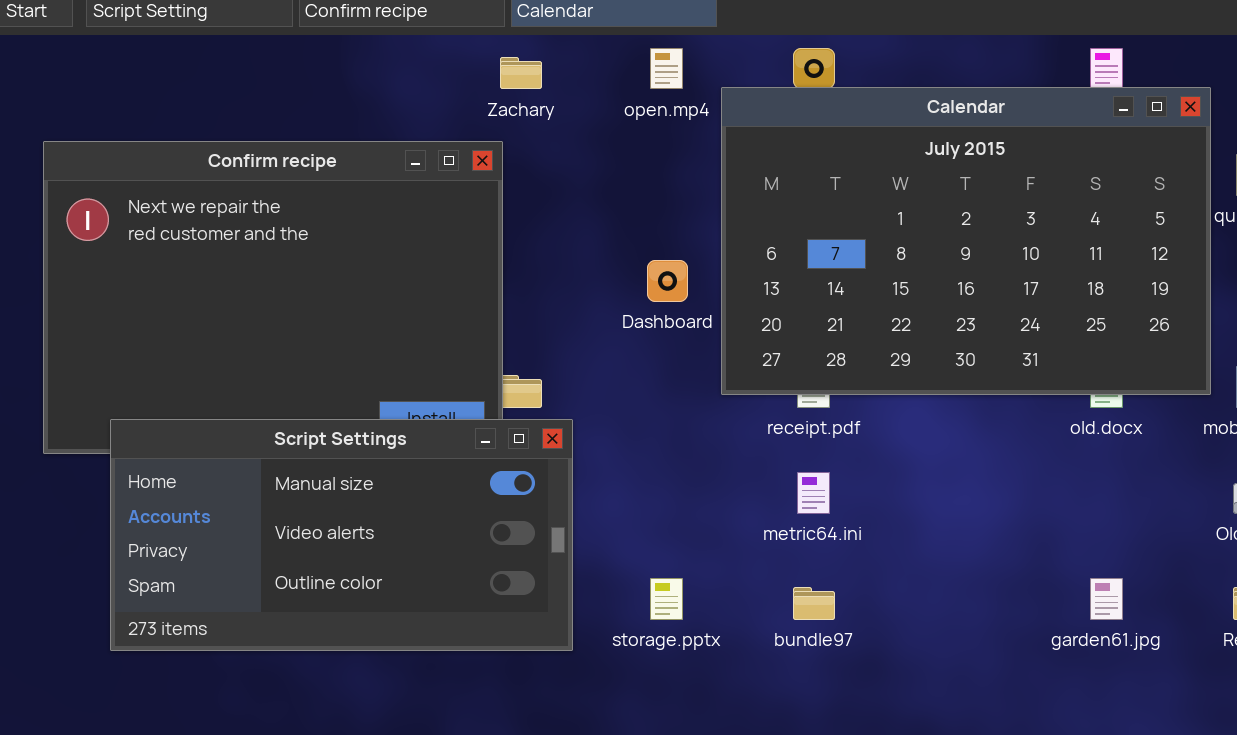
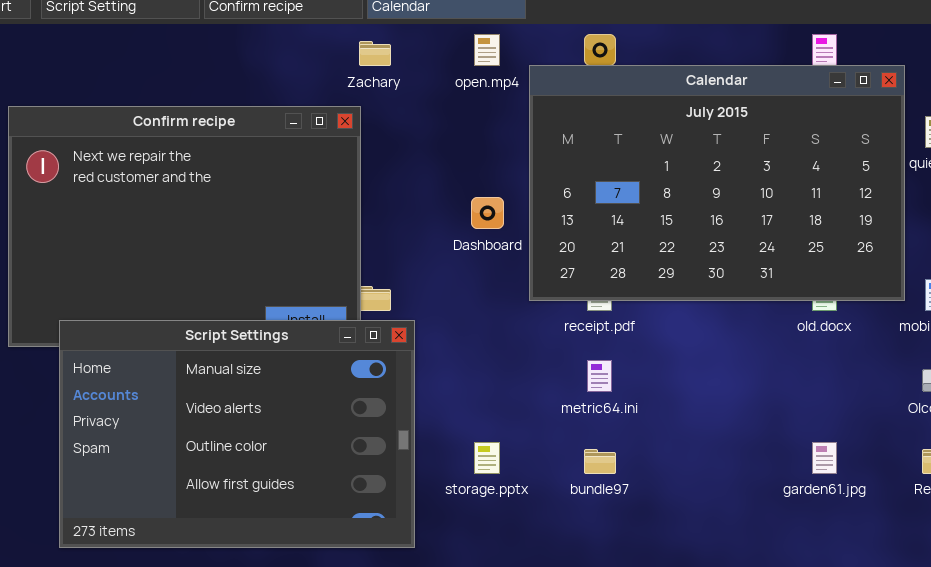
Script Settings: [110,419,573,651] -> [59,320,415,548], resized

